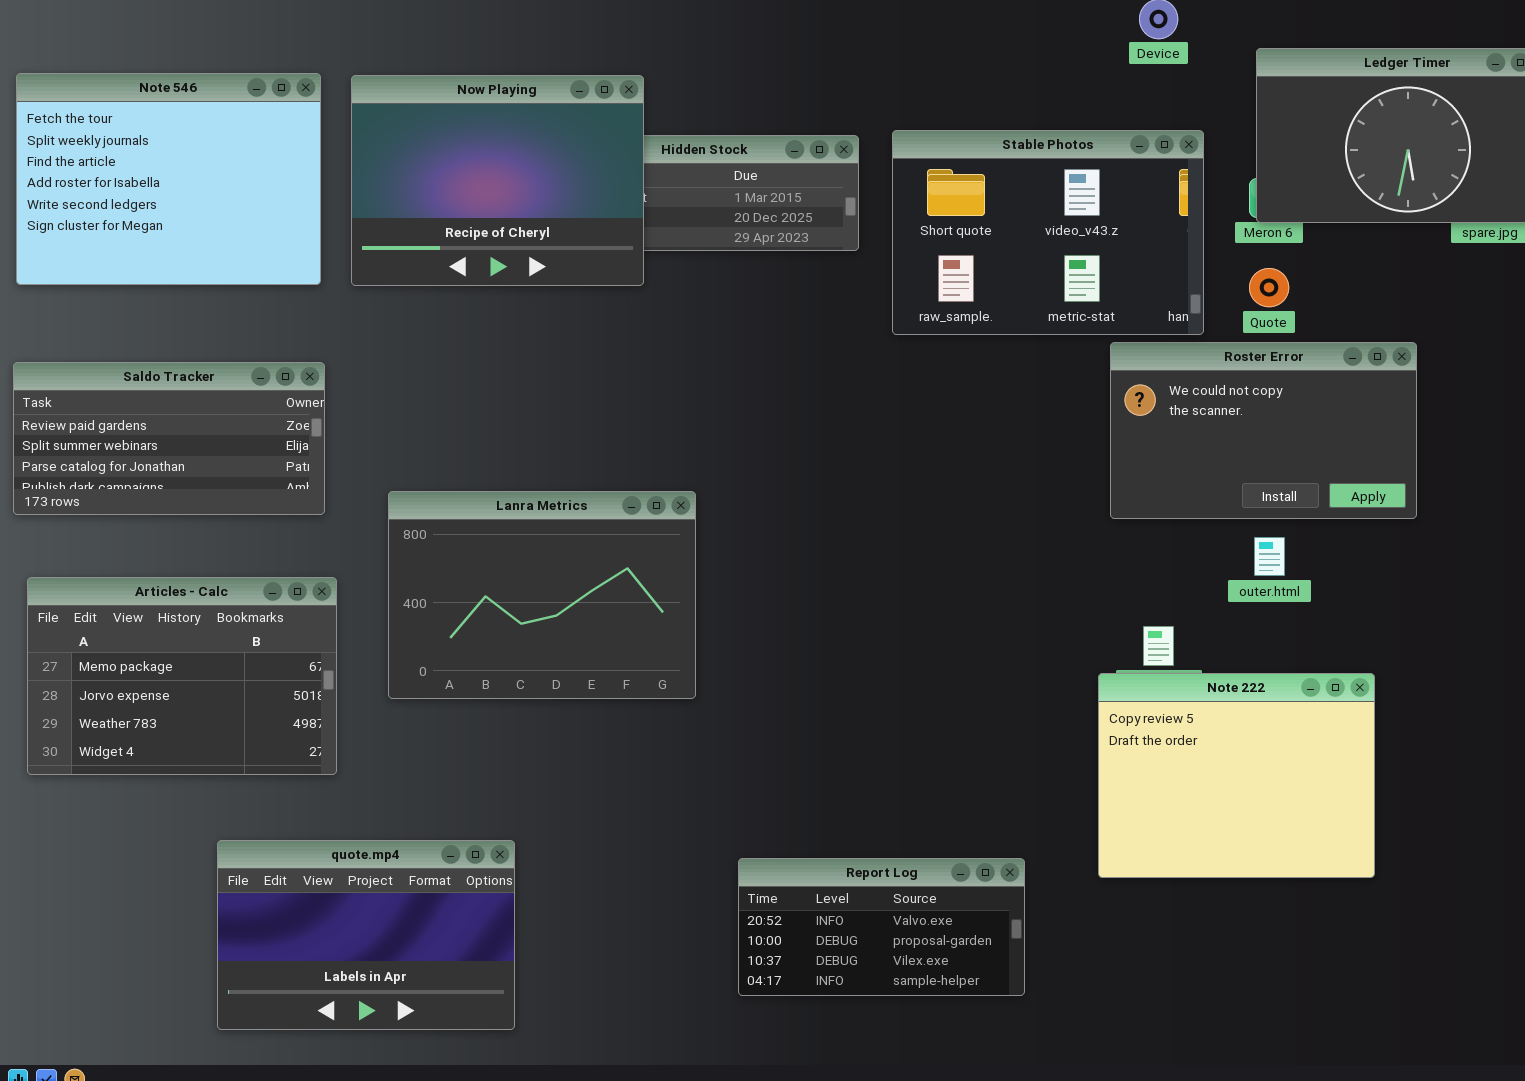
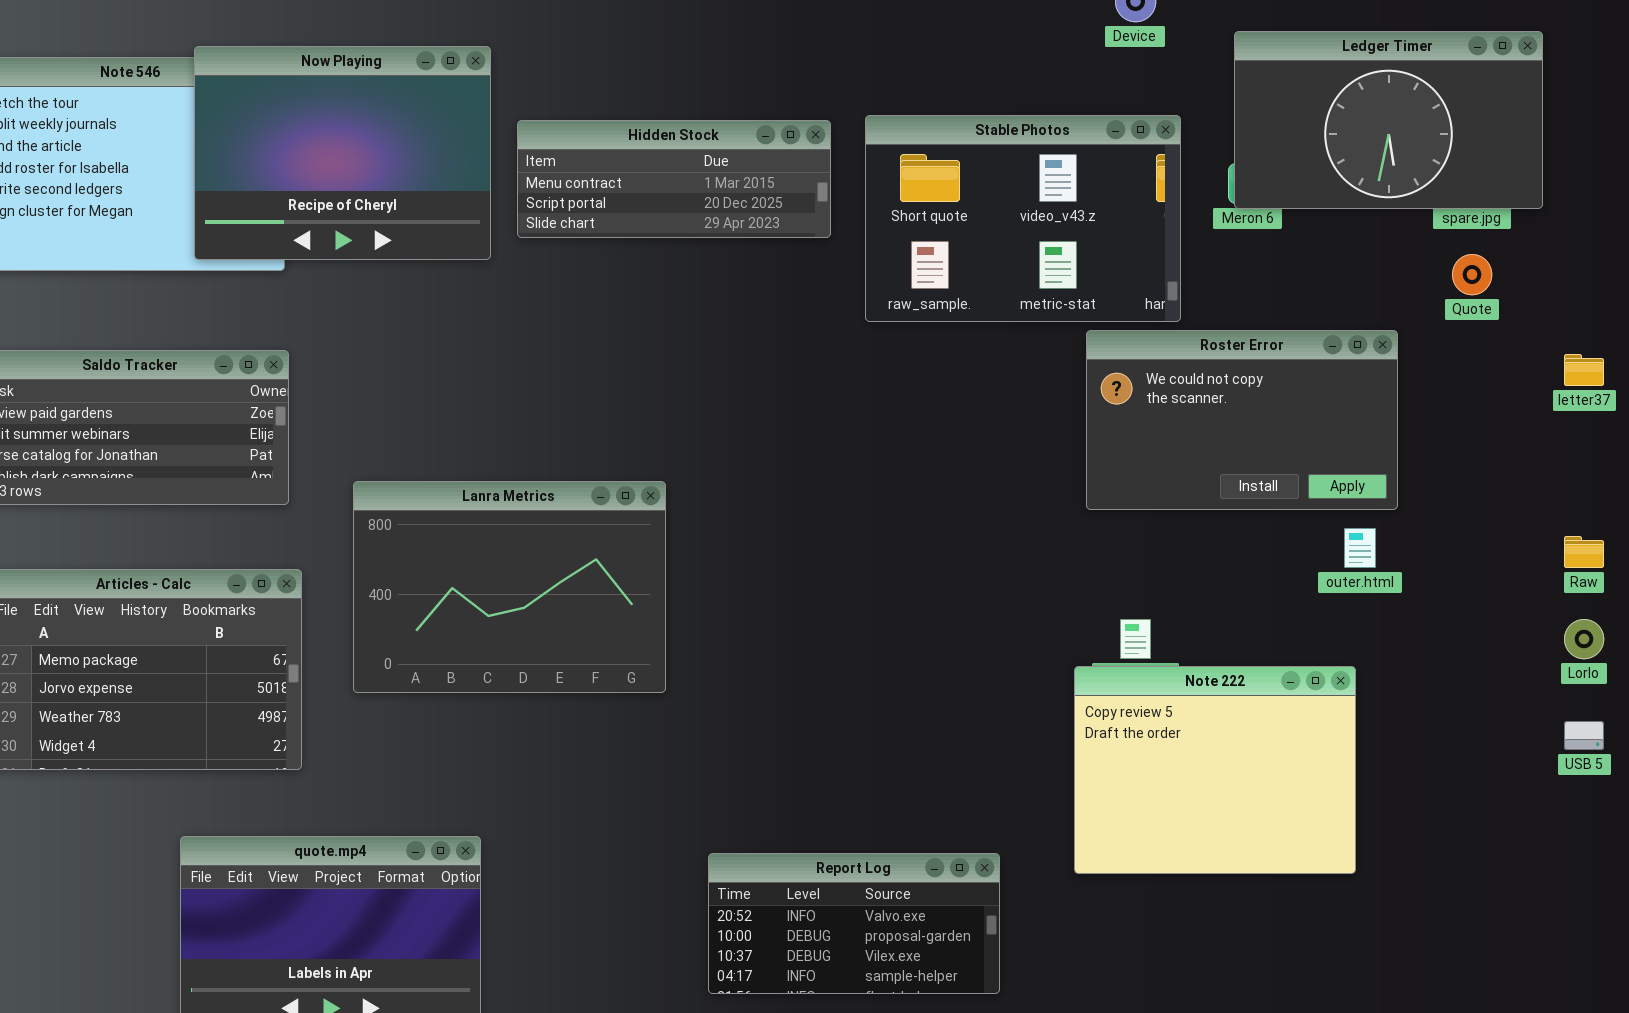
Now Playing: [351,75,644,286] -> [194,46,491,260], moved
Quote: [1249,268,1289,307] -> [1452,254,1492,295], moved
outer.html: [1254,537,1285,576] -> [1344,528,1376,568], moved

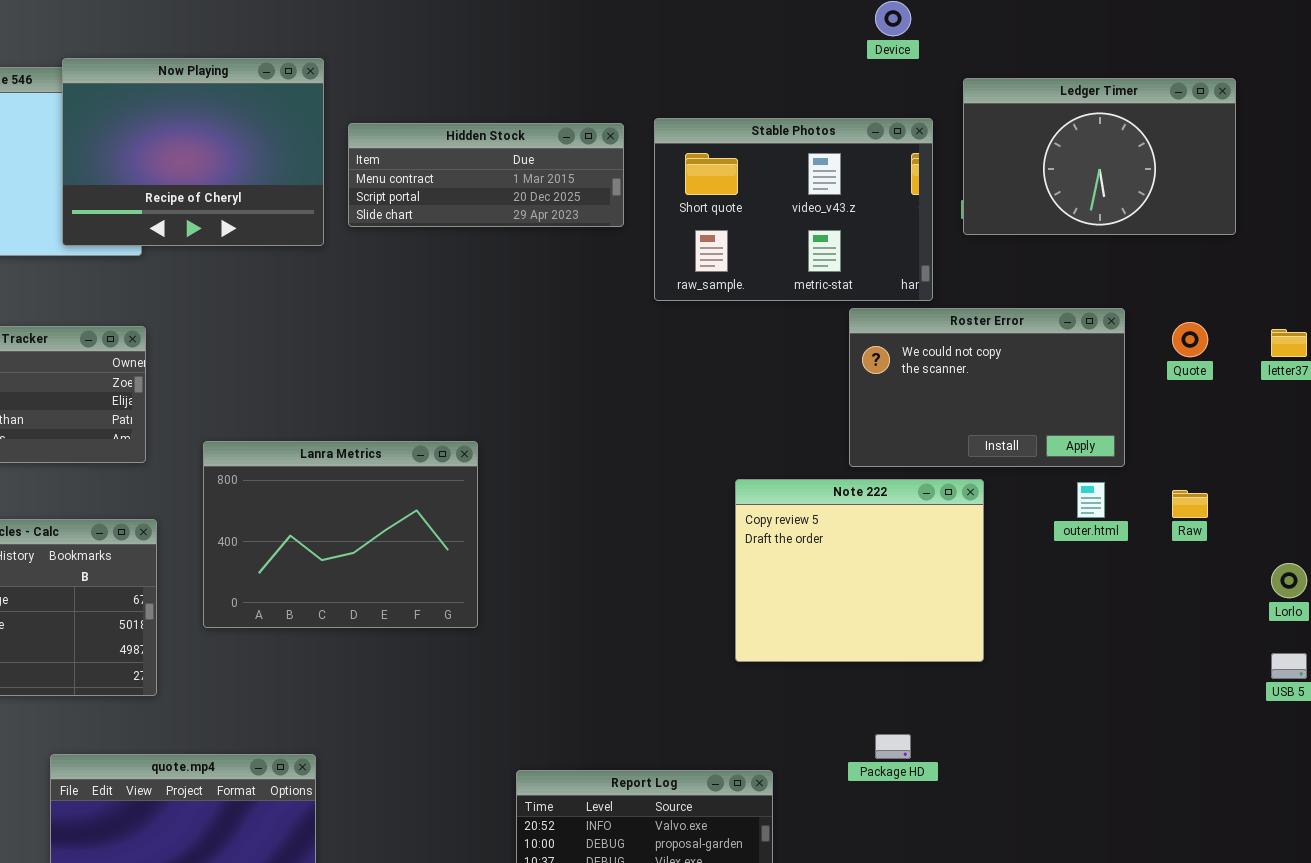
Ledger Timer: [1234,31,1543,209] -> [963,78,1236,235], moved
Quote: [1452,254,1492,295] -> [1172,322,1208,357], moved
Raw: [1564,536,1604,568] -> [1172,490,1208,518], moved
Note 222: [1074,666,1356,874] -> [735,479,984,662], moved

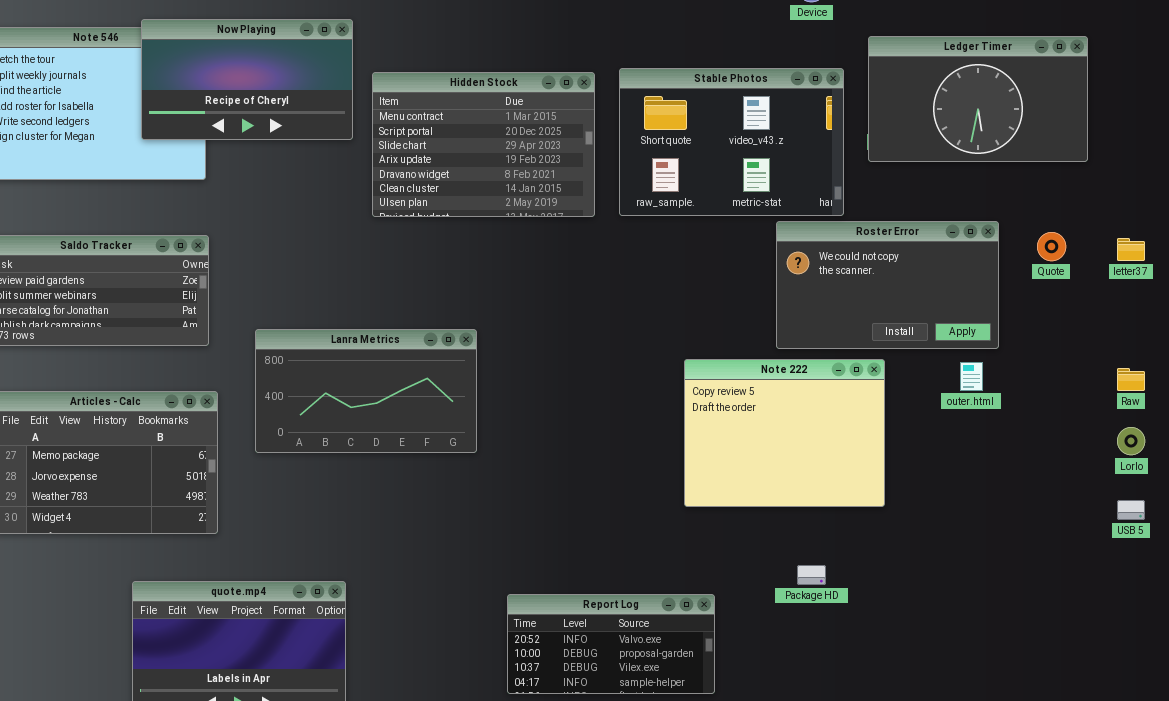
Now Playing: [62,58,324,246] -> [141,19,353,140], resized
Hidden Stock: [348,123,624,227] -> [372,72,595,217], resized
Lanra Metrics: [203,441,478,628] -> [255,329,477,453], resized
Raw: [1172,490,1208,518] -> [1117,368,1145,391], moved

